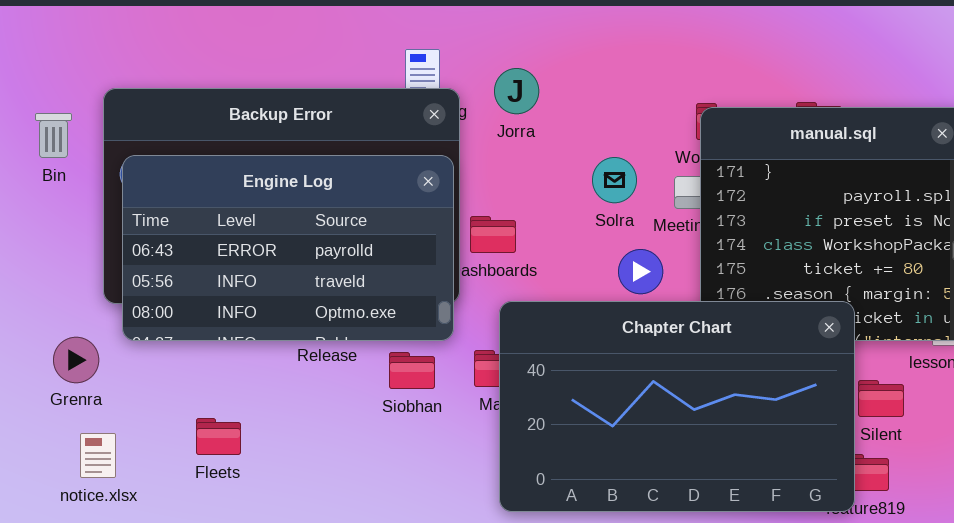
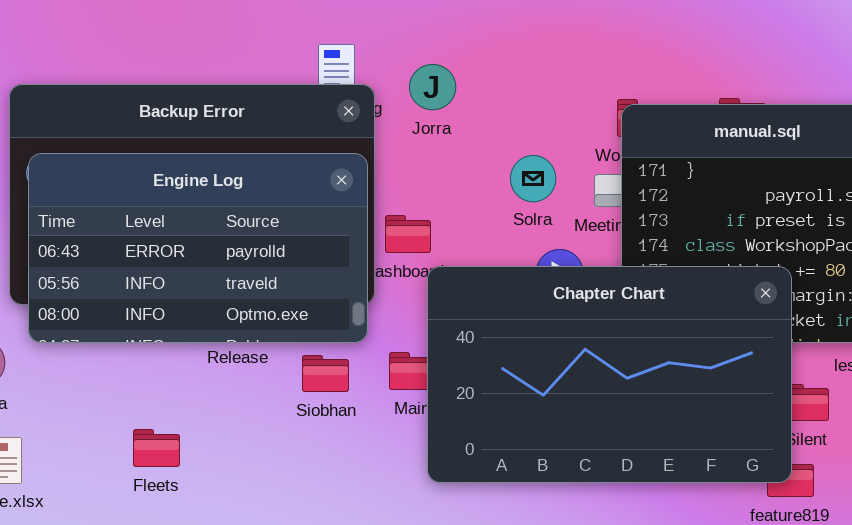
Chapter Chart: [499,301,855,512] -> [427,266,792,483], moved
Fleets: [196,418,241,455] -> [133,429,180,467], moved

